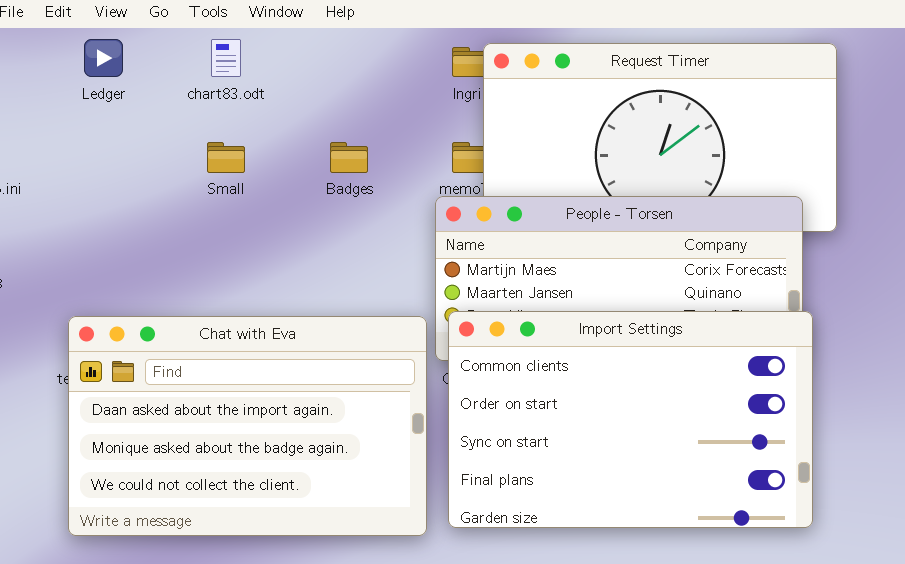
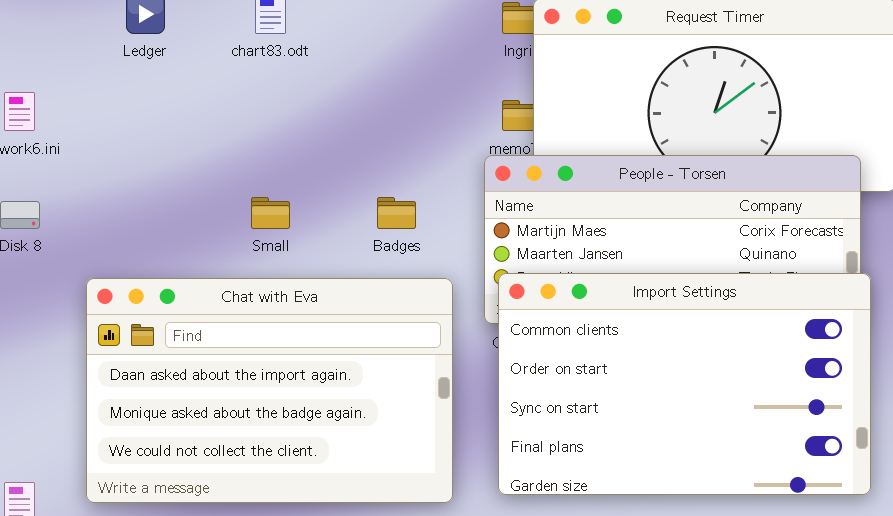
Small: [207,142,245,173] -> [251,197,290,229], moved
Badges: [330,142,368,173] -> [377,197,416,229], moved
Chat with Eva: [68,316,427,536] -> [86,278,453,503], moved

